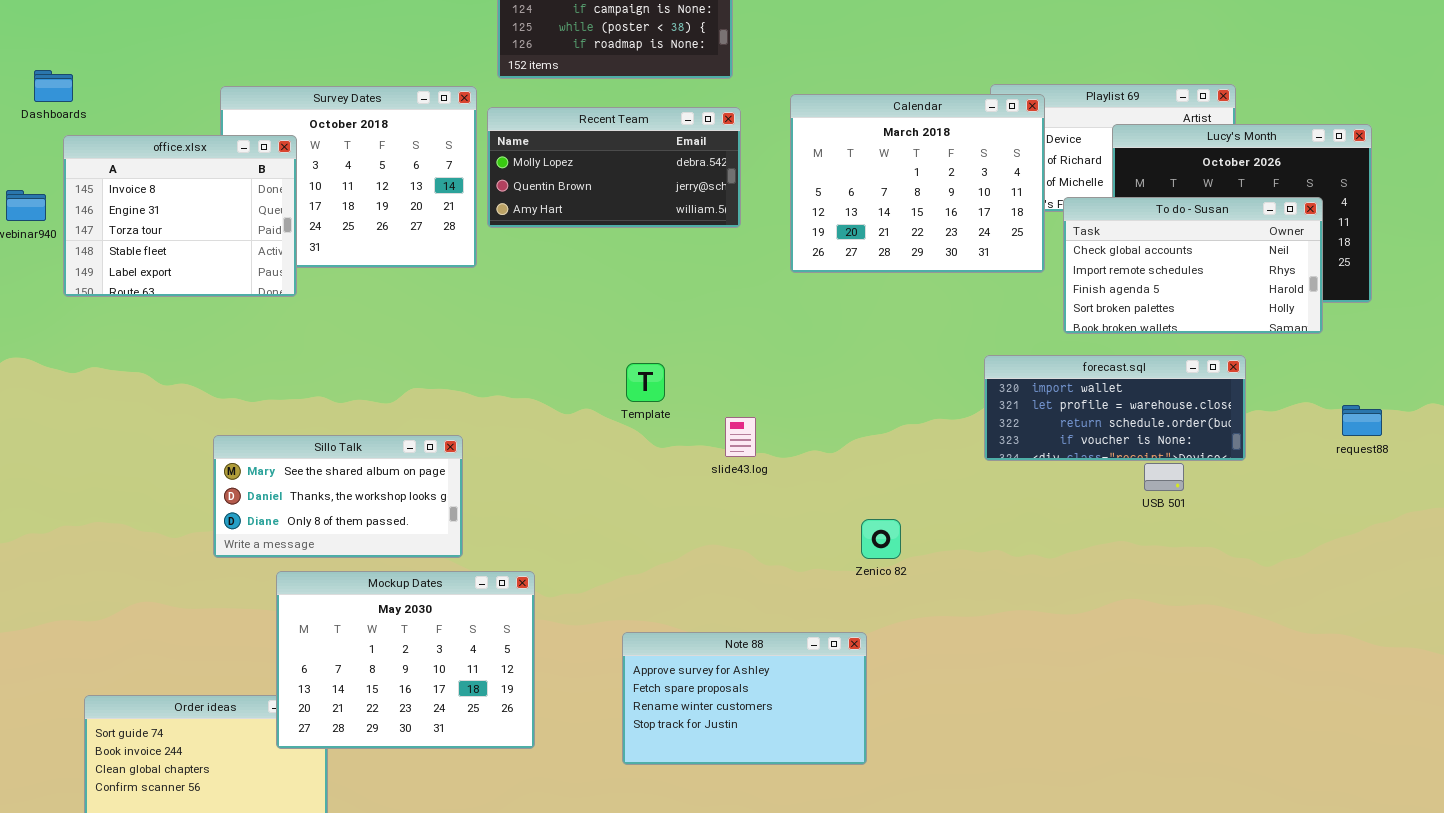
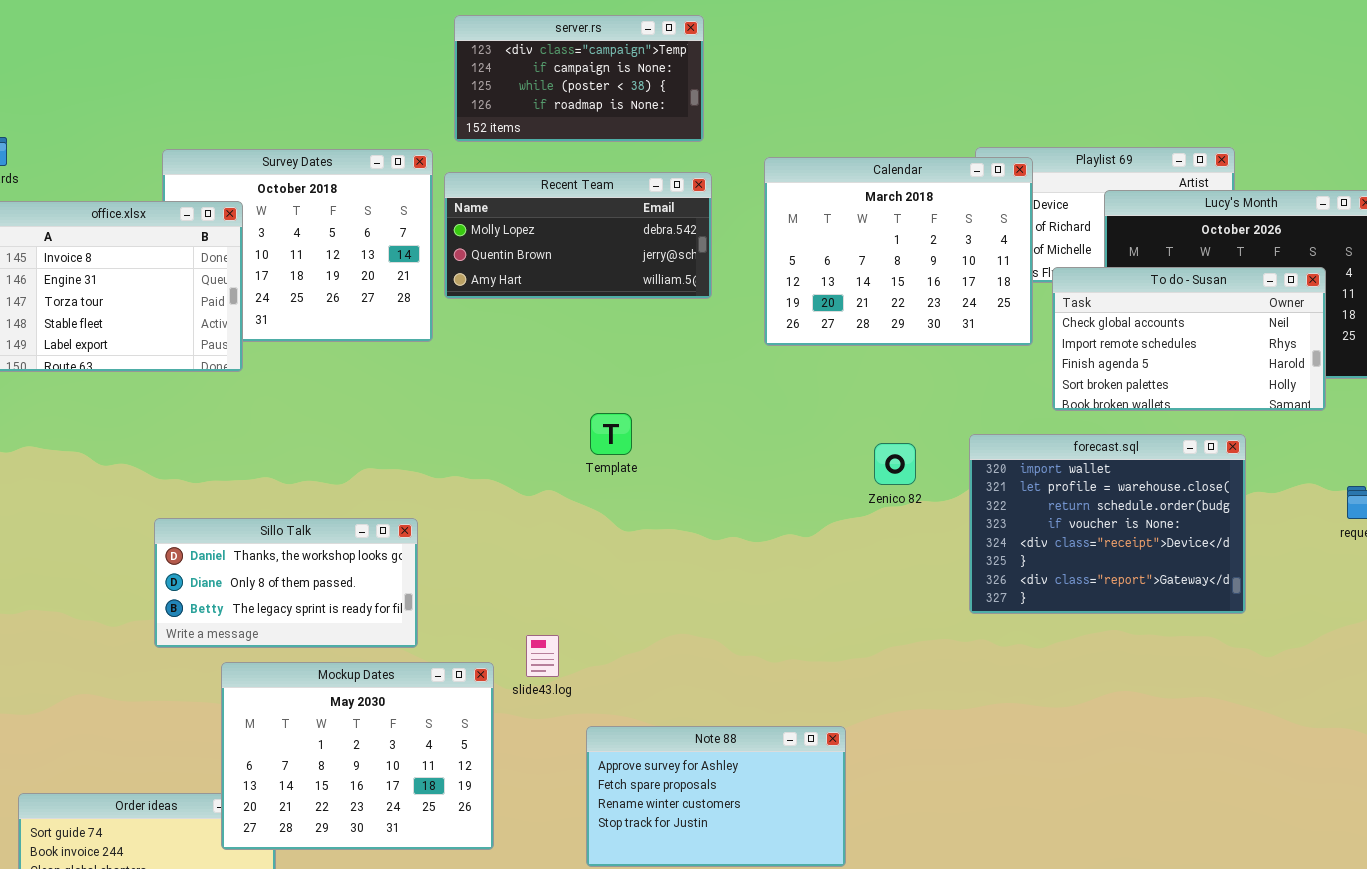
forecast.sql: [984,355,1246,461] -> [969,434,1246,614], resized
Template: [626,363,665,402] -> [590,413,632,455], moved
slide43.log: [725,417,756,457] -> [526,635,559,677], moved
Sillo Talk: [213,435,463,558] -> [154,518,418,648], scrolled down 1 row
Zenico 82: [861,519,901,559] -> [874,443,916,485], moved

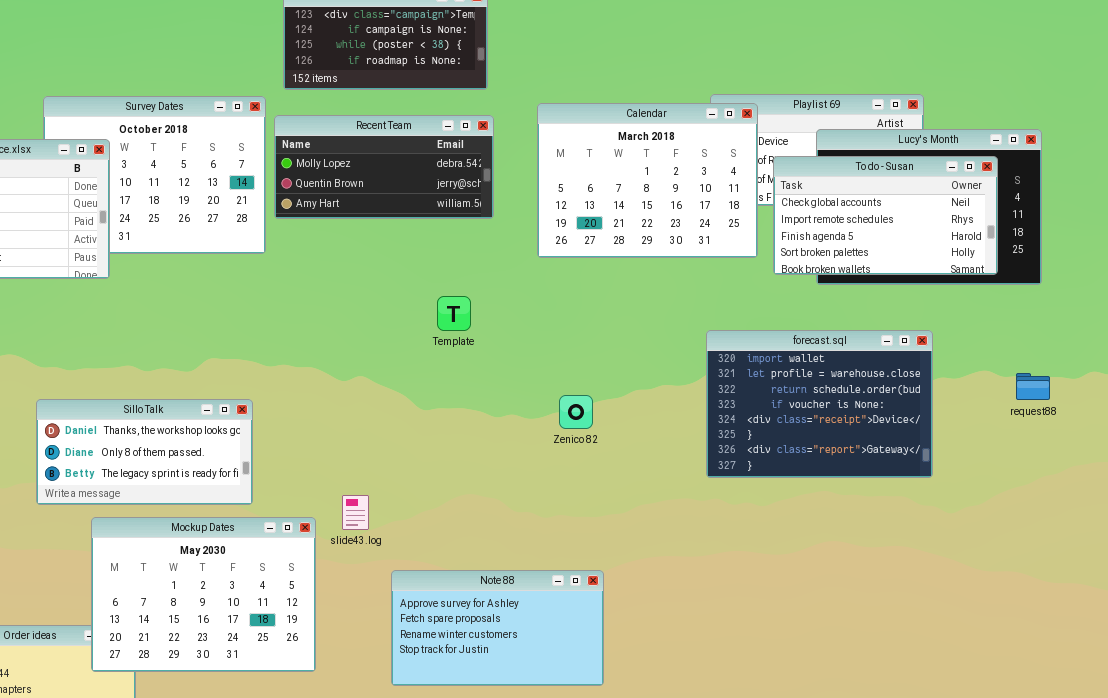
To do - Susan: [1052,267,1326,411] -> [773,156,998,275], moved
Template: [590,413,632,455] -> [437,296,471,331], moved
Zenico 82: [874,443,916,485] -> [559,395,593,429], moved

